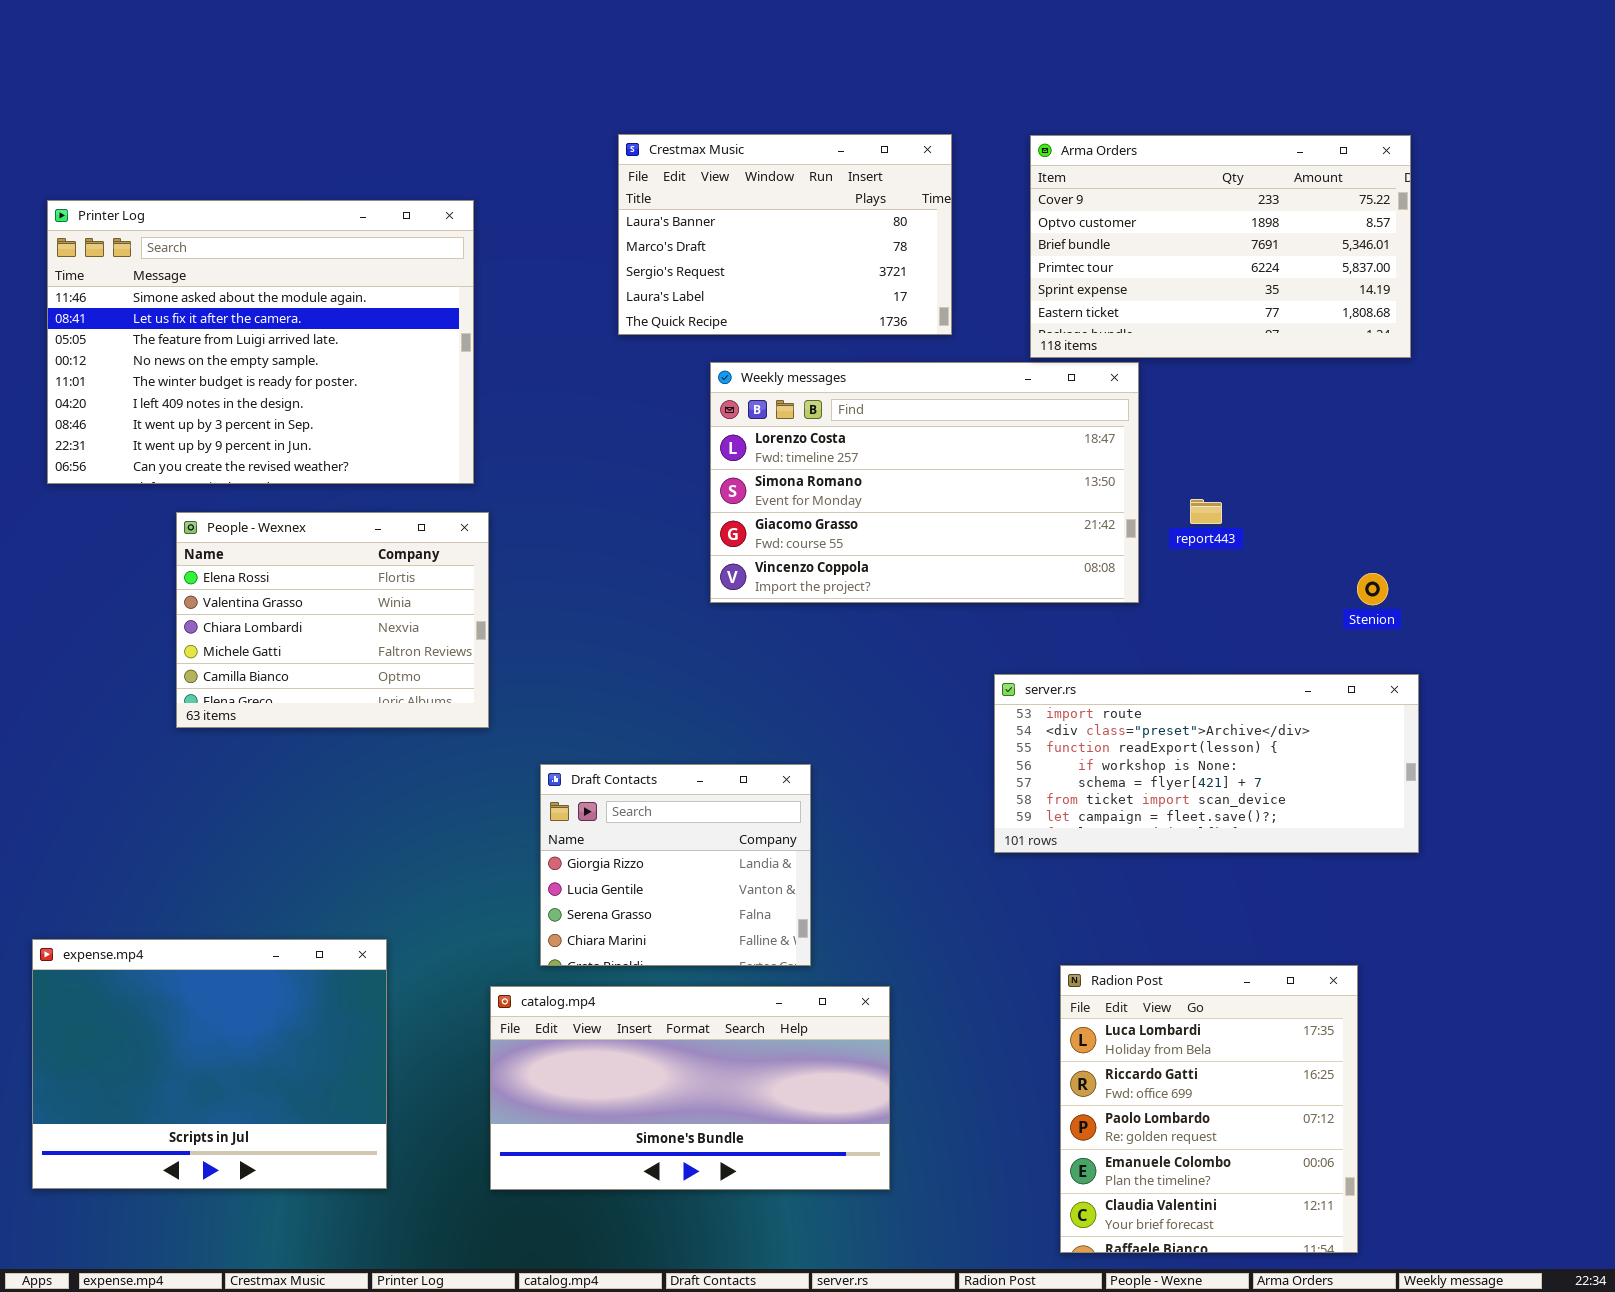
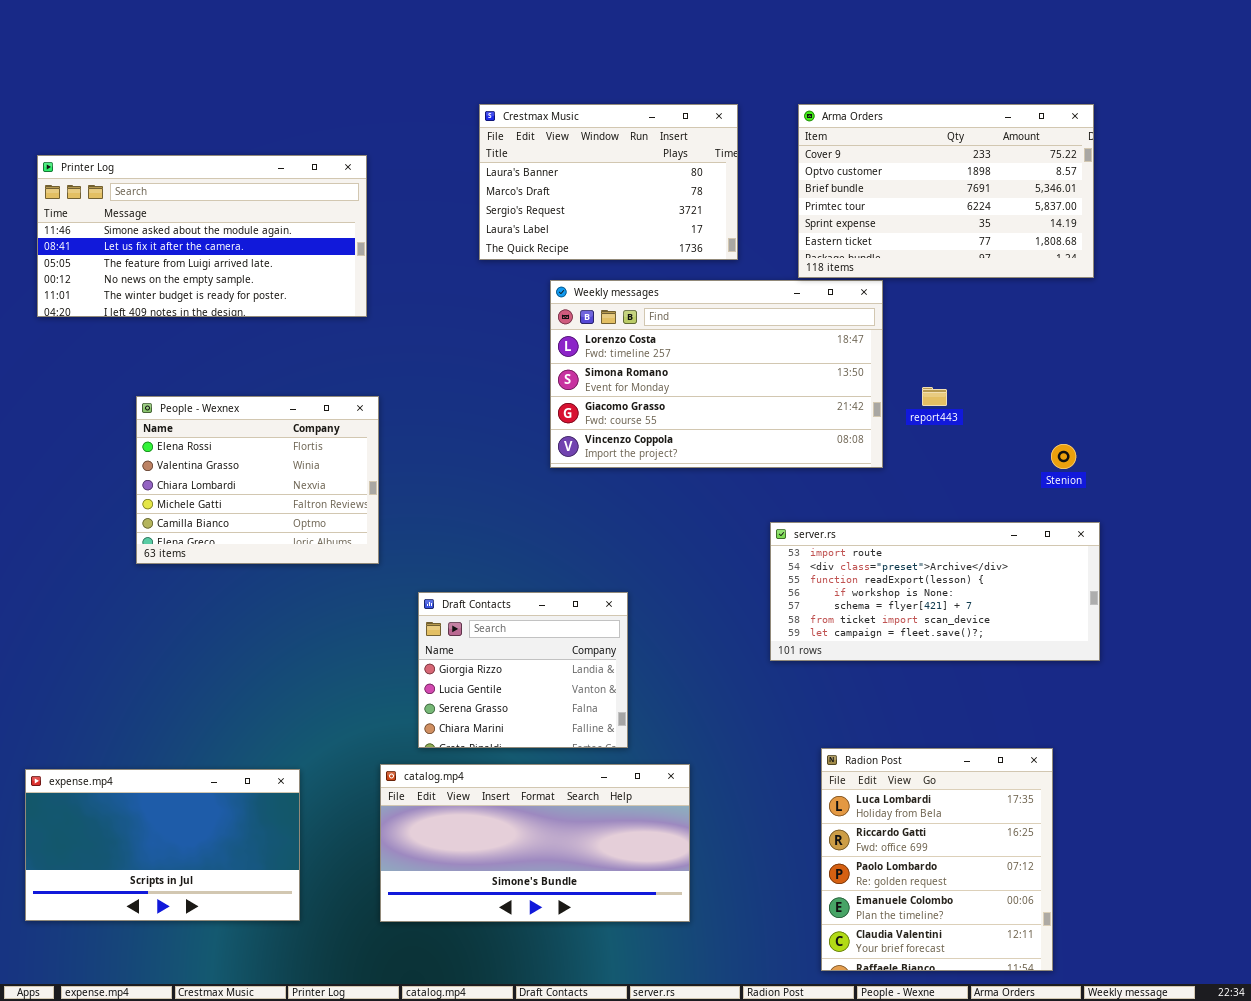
Printer Log: [47,200,474,484] -> [37,155,367,317], resized
expense.mp4: [32,939,387,1189] -> [25,769,300,921], resized

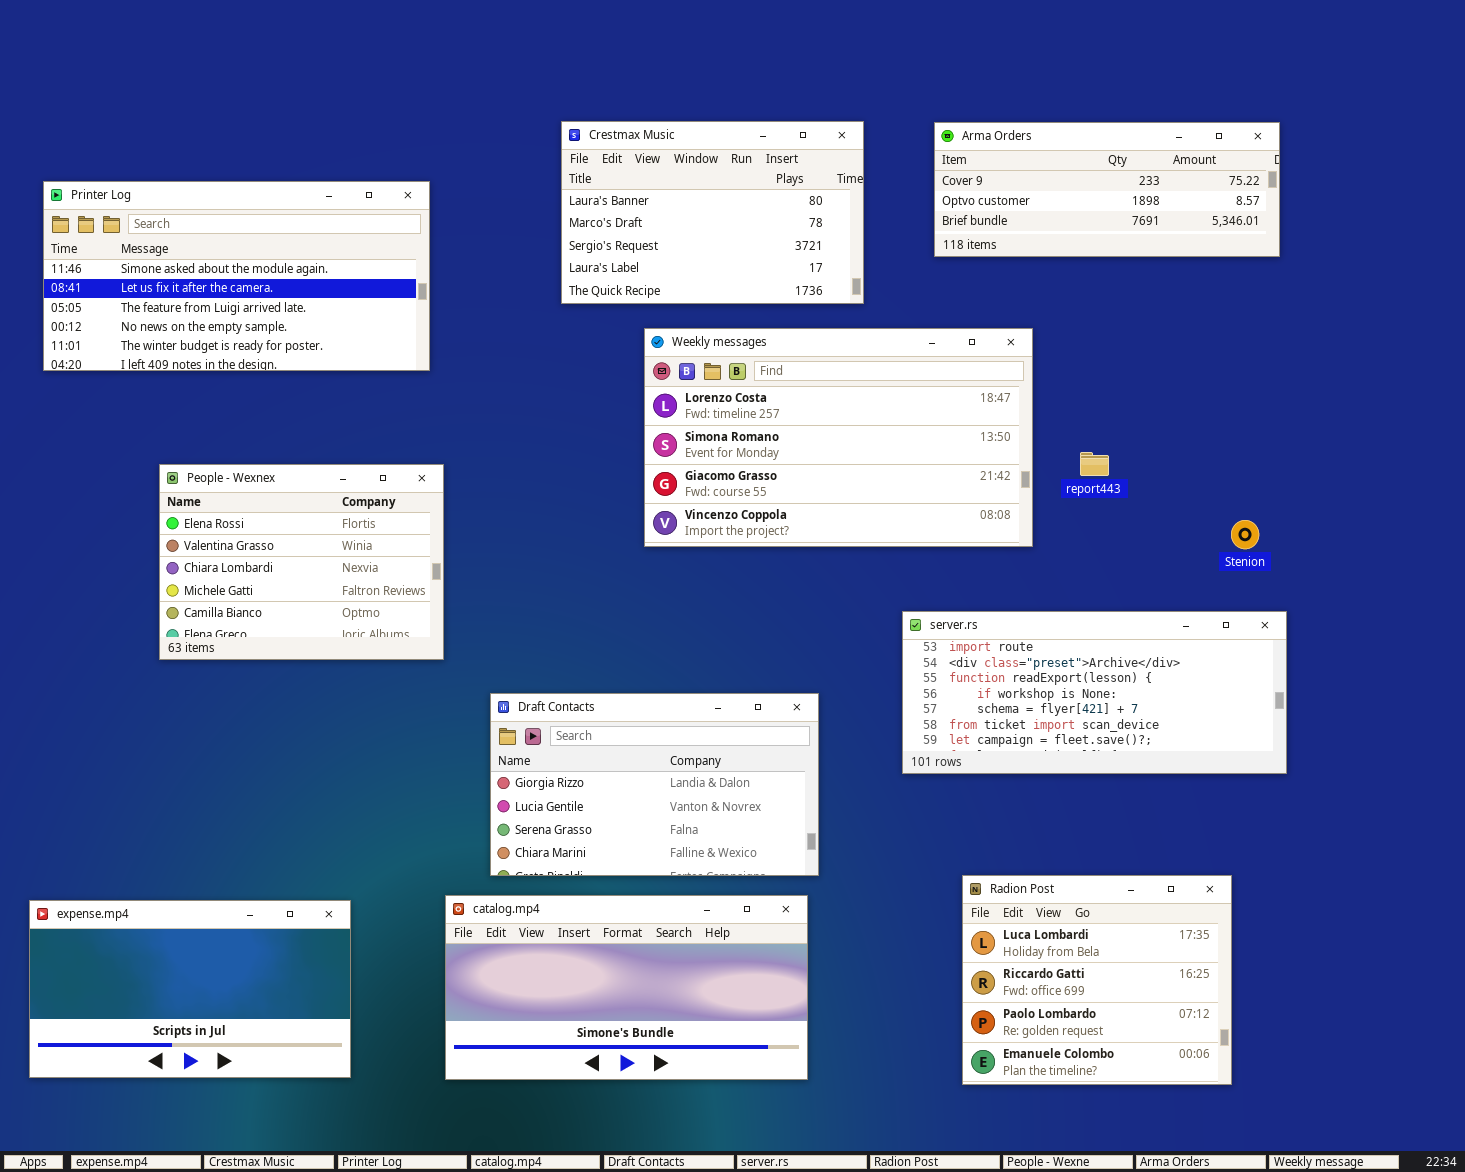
Arma Orders: [798,104,1094,278] -> [934,122,1280,257], resized
Draft Contacts: [418,592,628,748] -> [490,693,819,876], resized
Radion Post: [821,748,1053,971] -> [962,875,1232,1085], resized

